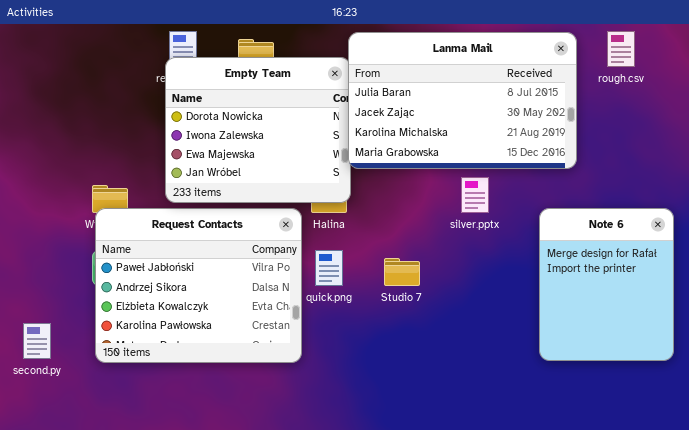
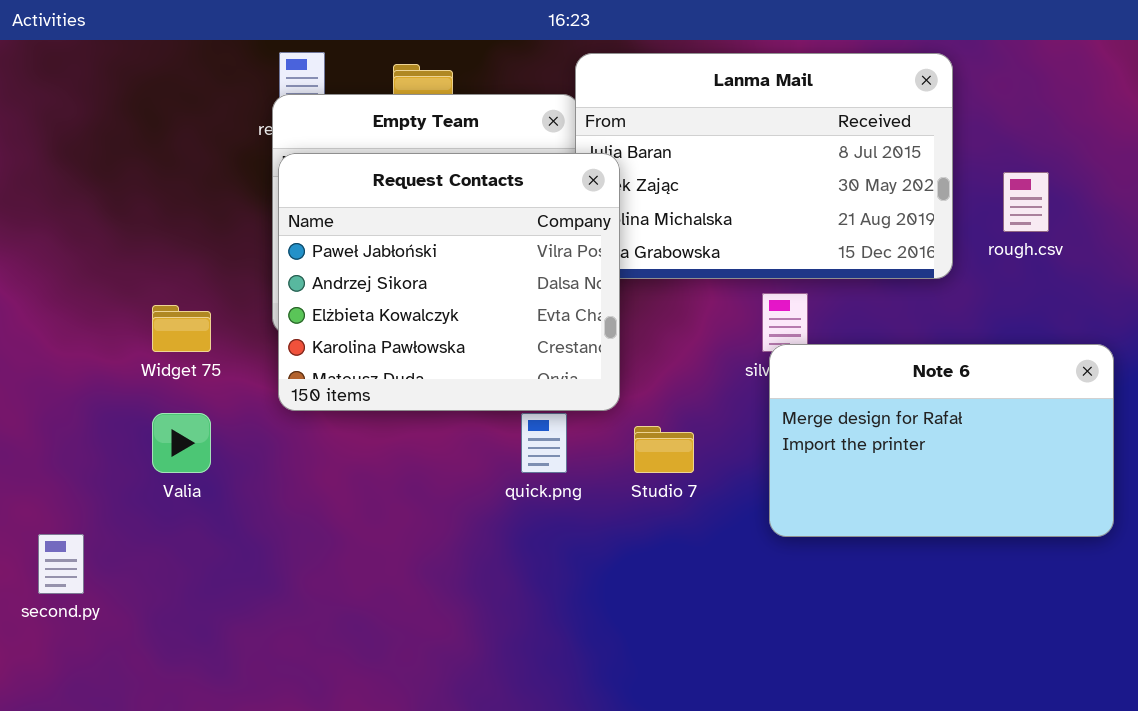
rough.csv: [607,31,635,67] -> [1003,172,1049,232], moved
Request Contacts: [95,208,302,363] -> [278,153,620,411], moved
Note 6: [539,208,674,361] -> [769,344,1114,537], resized

